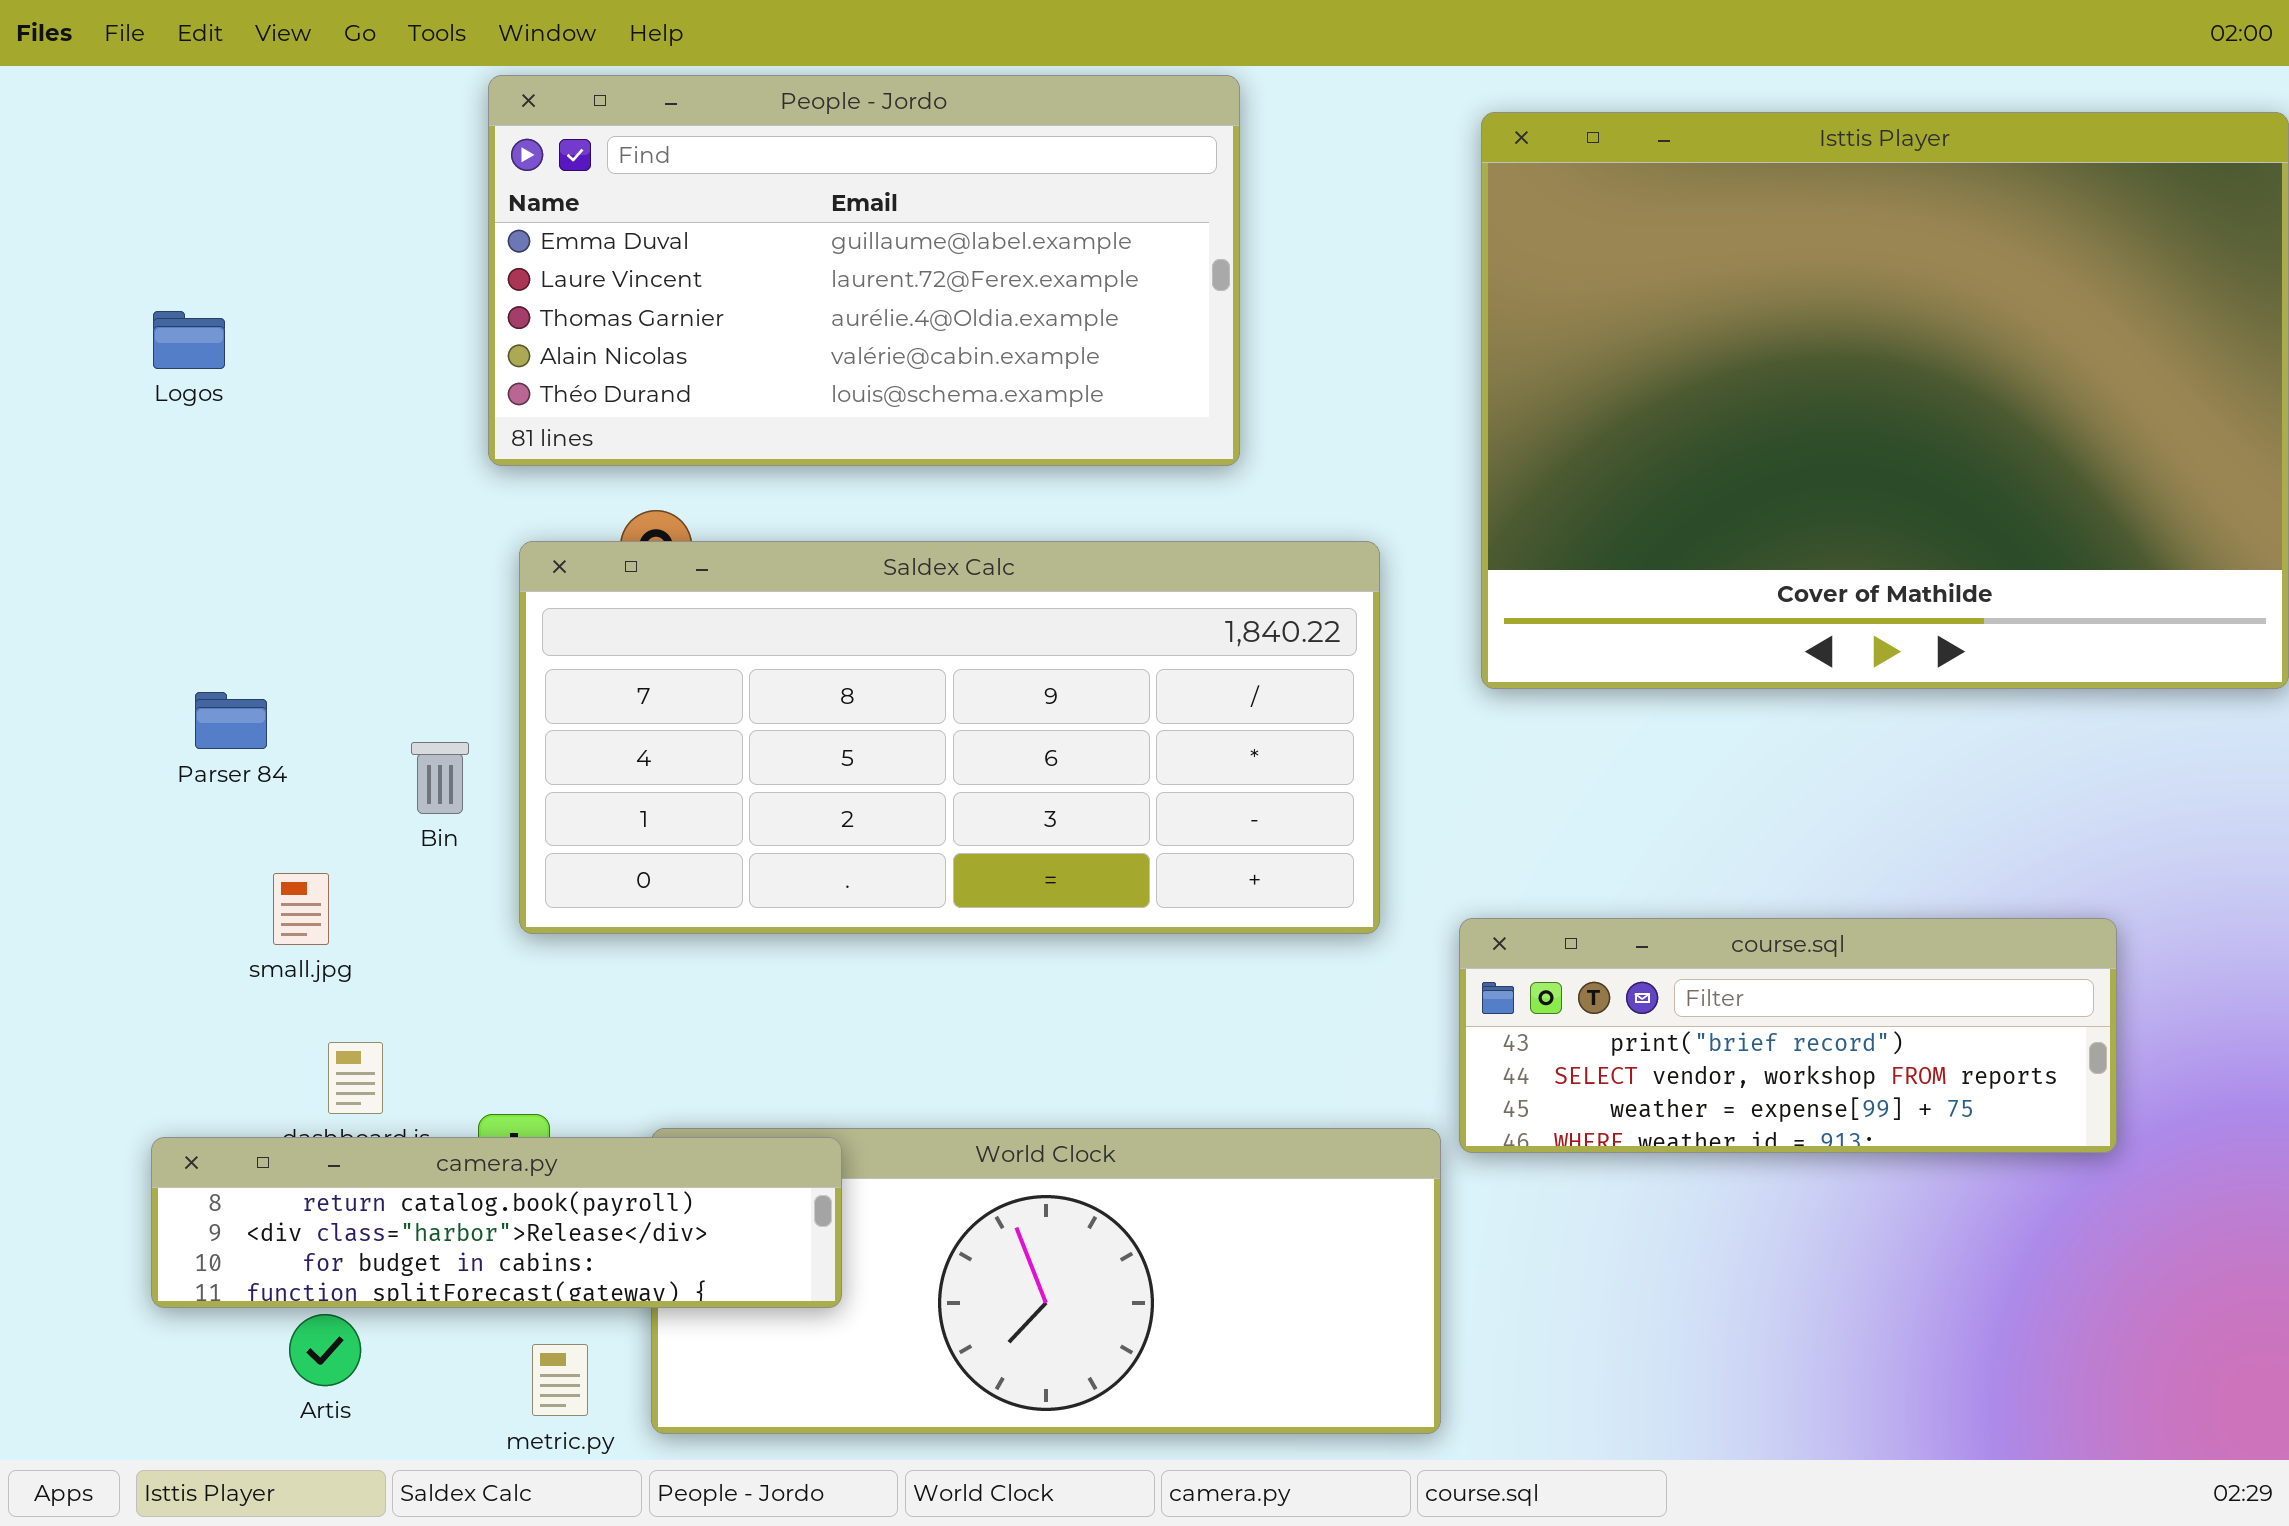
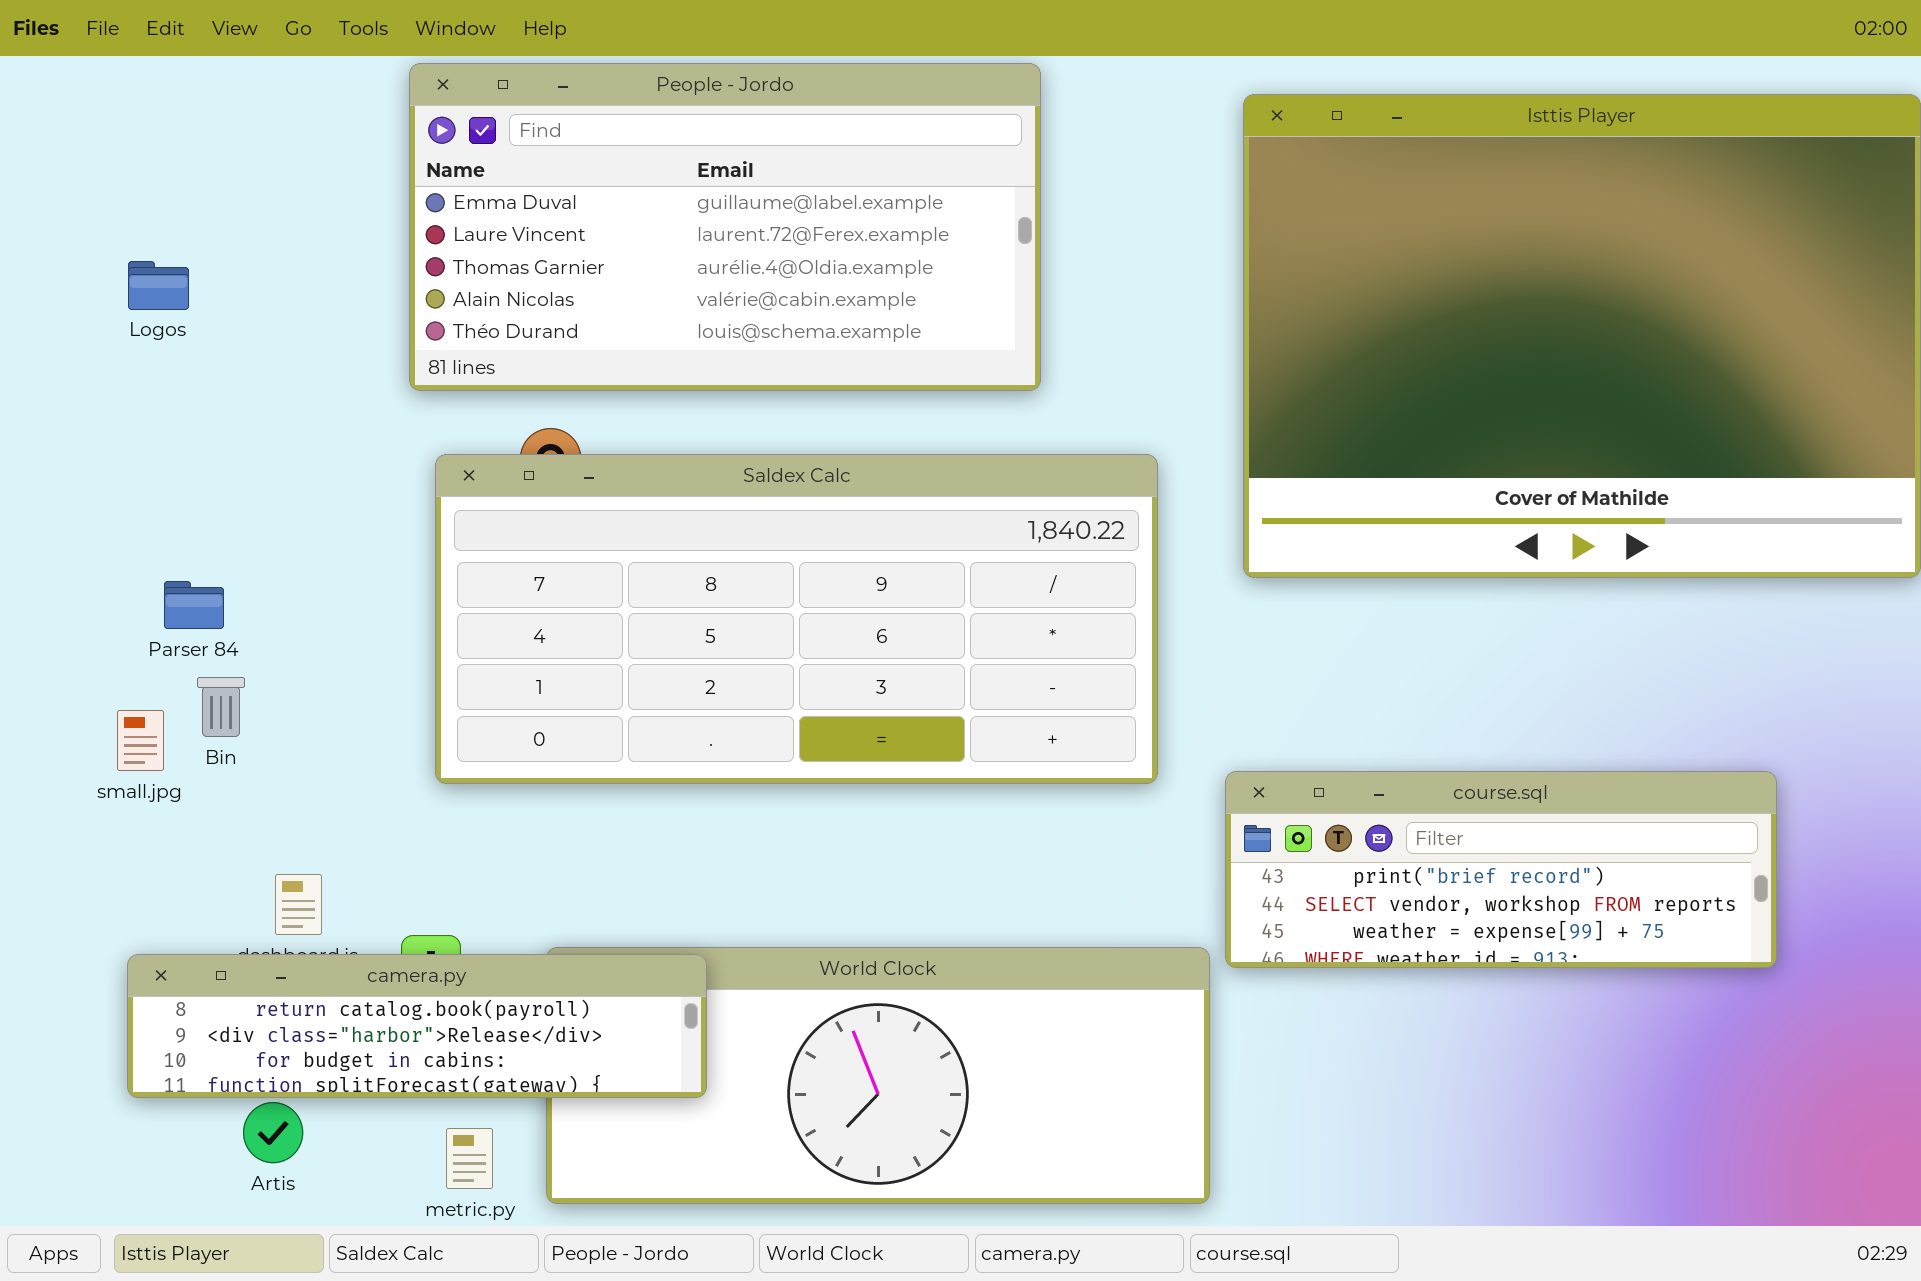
Bin: [411,742,469,814] -> [197,677,245,737], moved
small.jpg: [273,873,329,945] -> [117,710,164,771], moved

